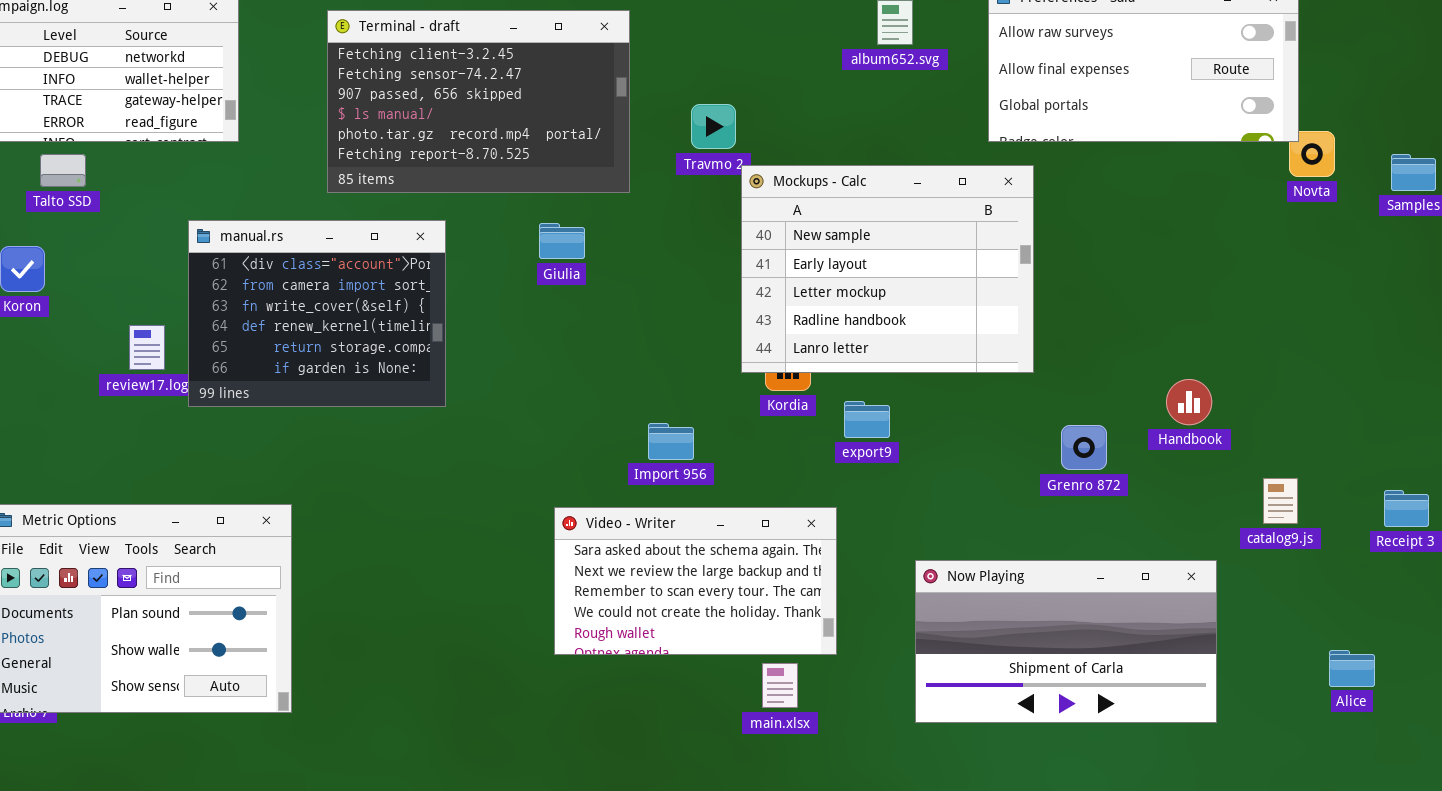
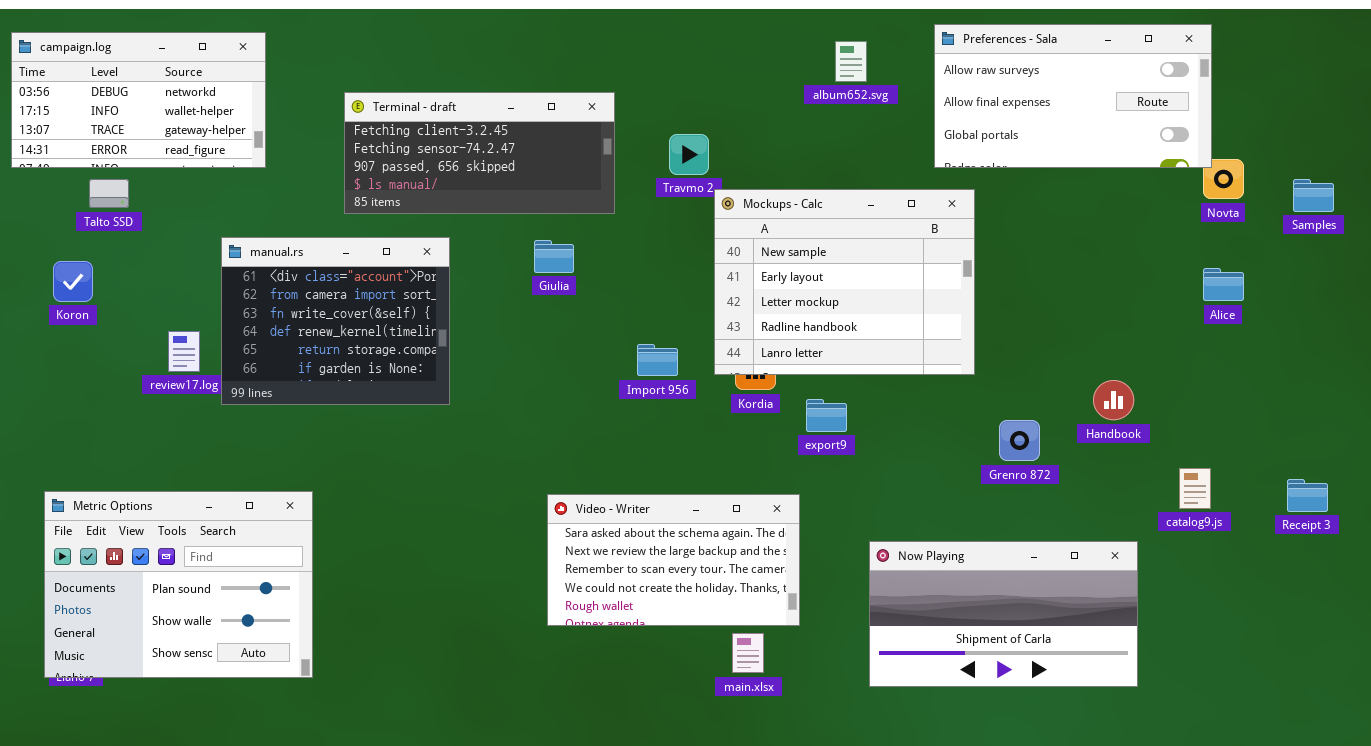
Terminal - draft: [327,10,630,193] -> [344,92,615,214], resized
Import 956: [648,423,694,460] -> [637,344,678,376], moved
Alice: [1329,650,1375,687] -> [1203,268,1244,301], moved

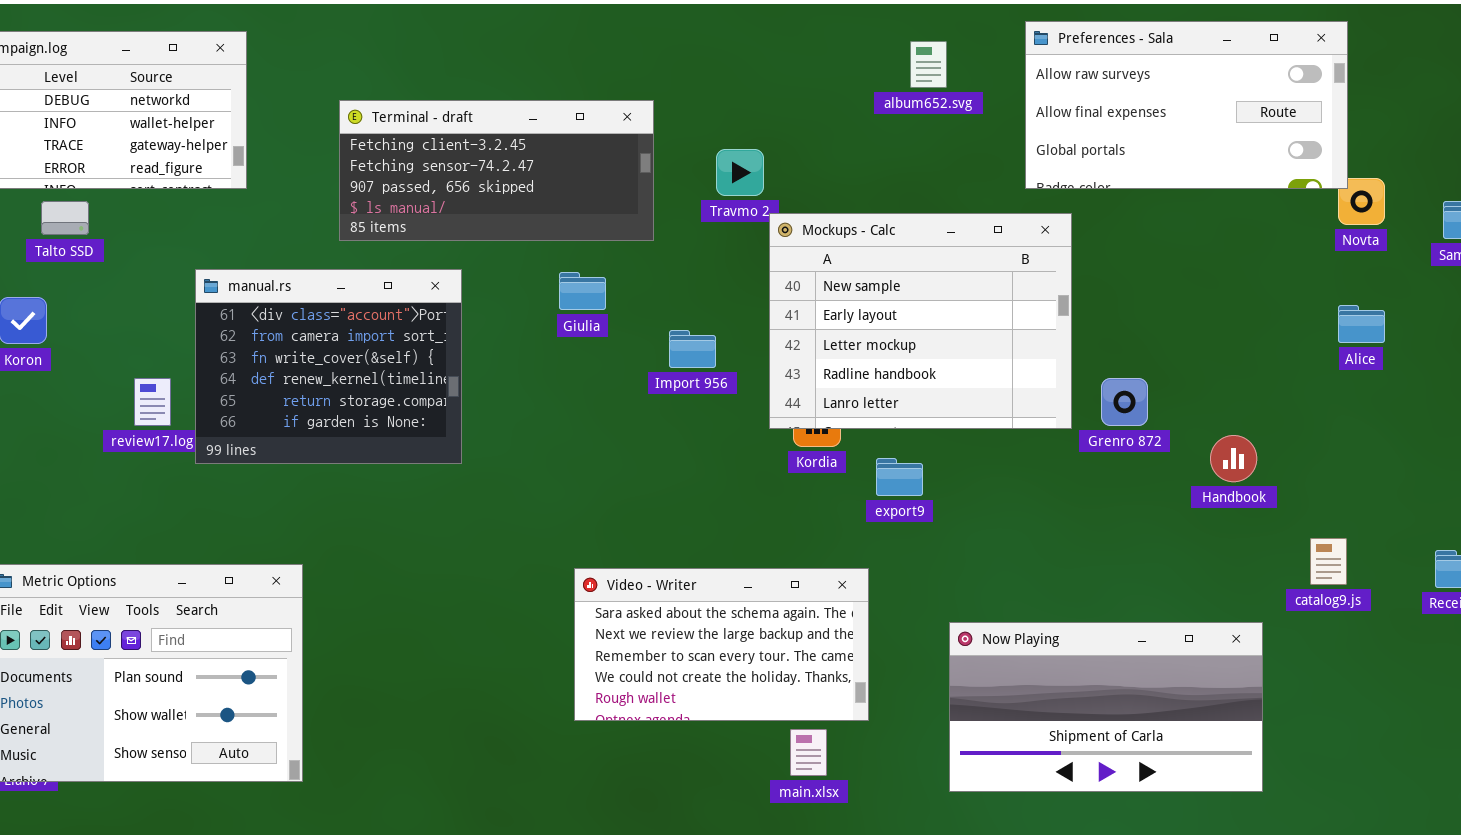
Import 956: [637,344,678,376] -> [669,330,716,368], moved
Grenro 872: [999,420,1040,461] -> [1101,378,1148,426], moved

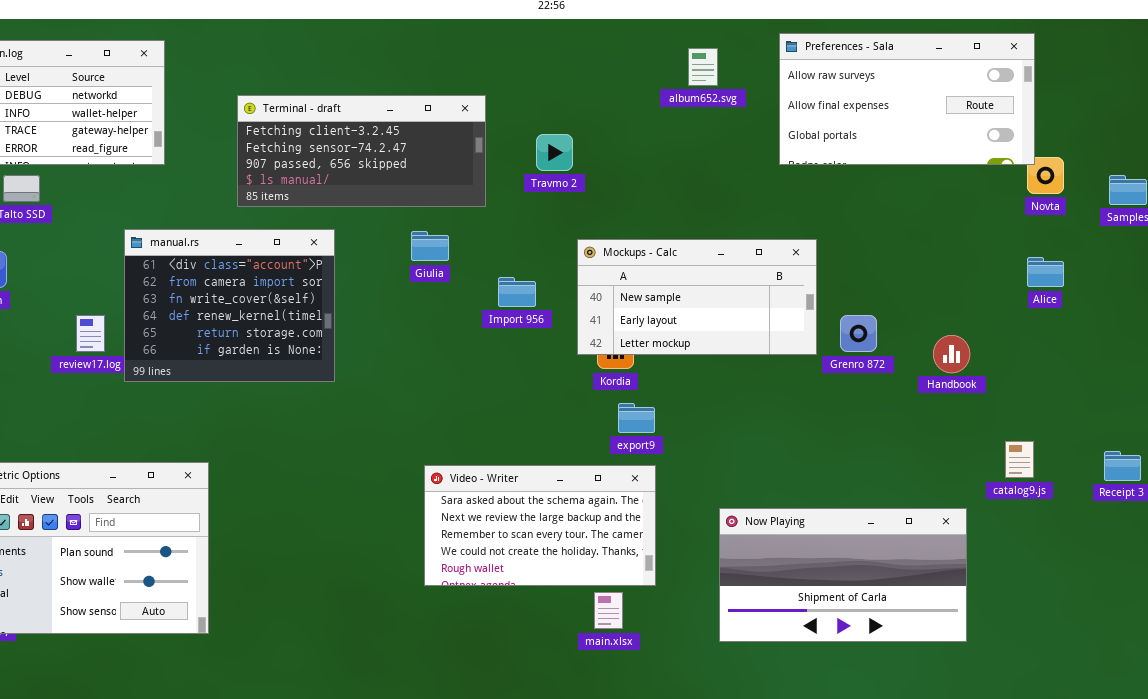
Mockups - Calc: [769,213,1072,429] -> [577,239,817,355], resized
Handbook: [1210,435,1257,482] -> [933,335,970,373], moved
export9: [876,458,923,496] -> [618,403,655,433], moved

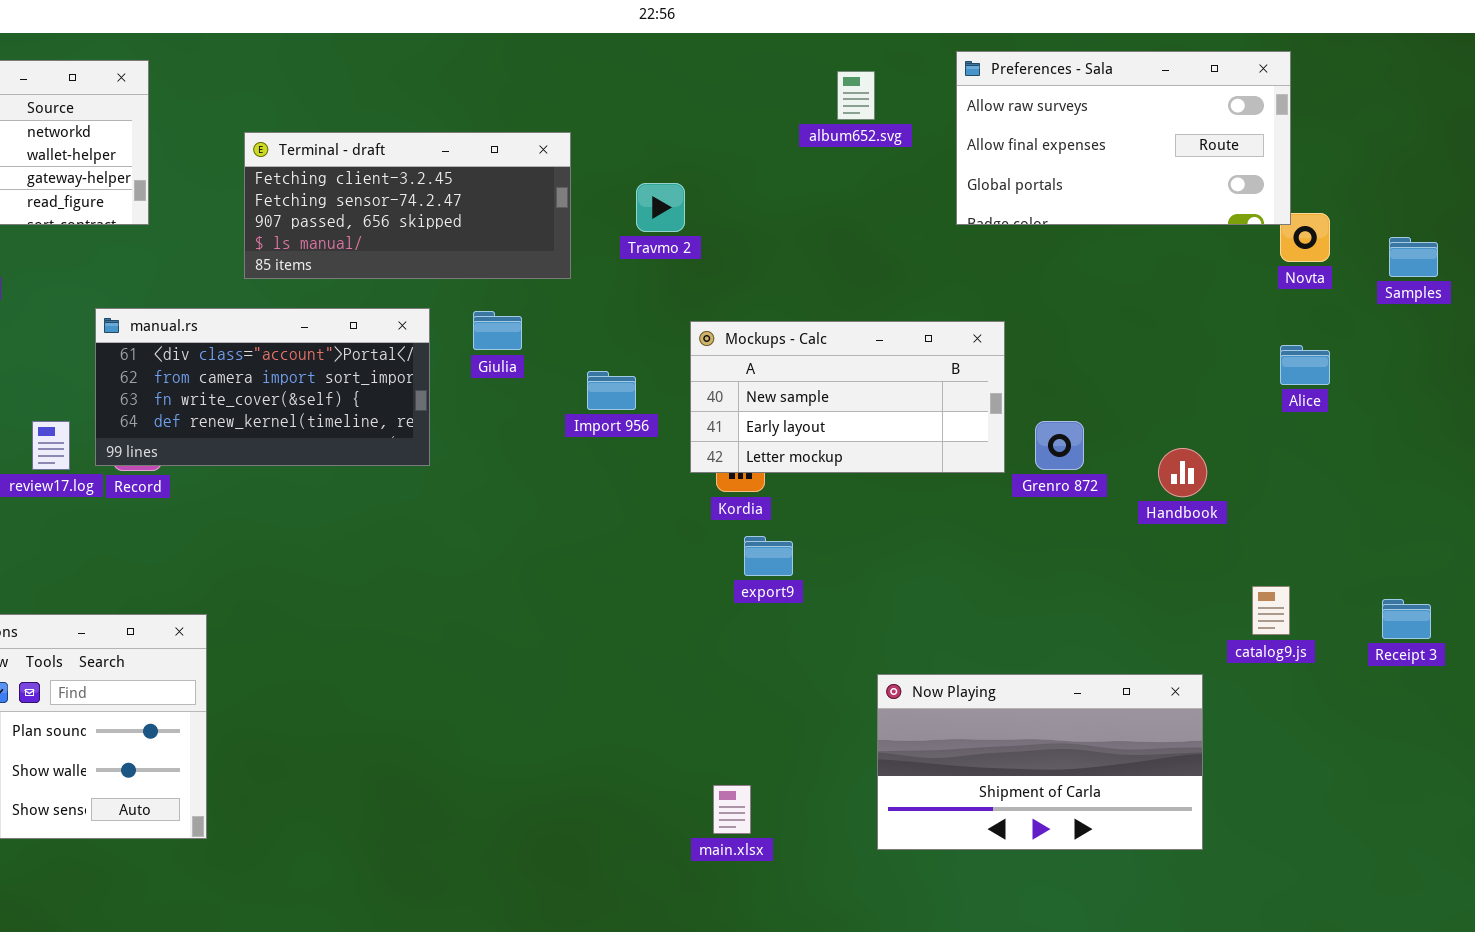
manual.rs: [124,229,335,382] -> [95,308,430,466], resized
Video - Writer: [424,465,656,586] -> none, closed

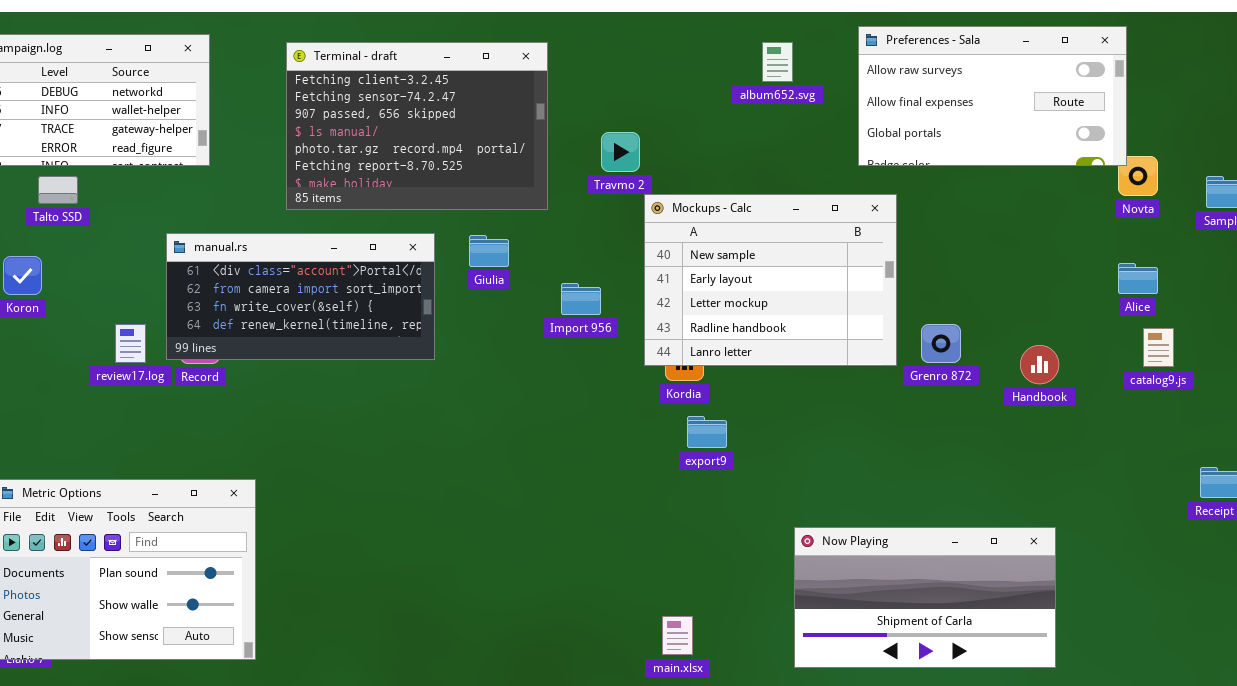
Terminal - draft: [244,132,571,279] -> [286,42,548,210], resized
Mockups - Calc: [690,321,1005,473] -> [644,194,897,366], resized
catalog9.js: [1252,586,1290,635] -> [1143,328,1174,367], moved

